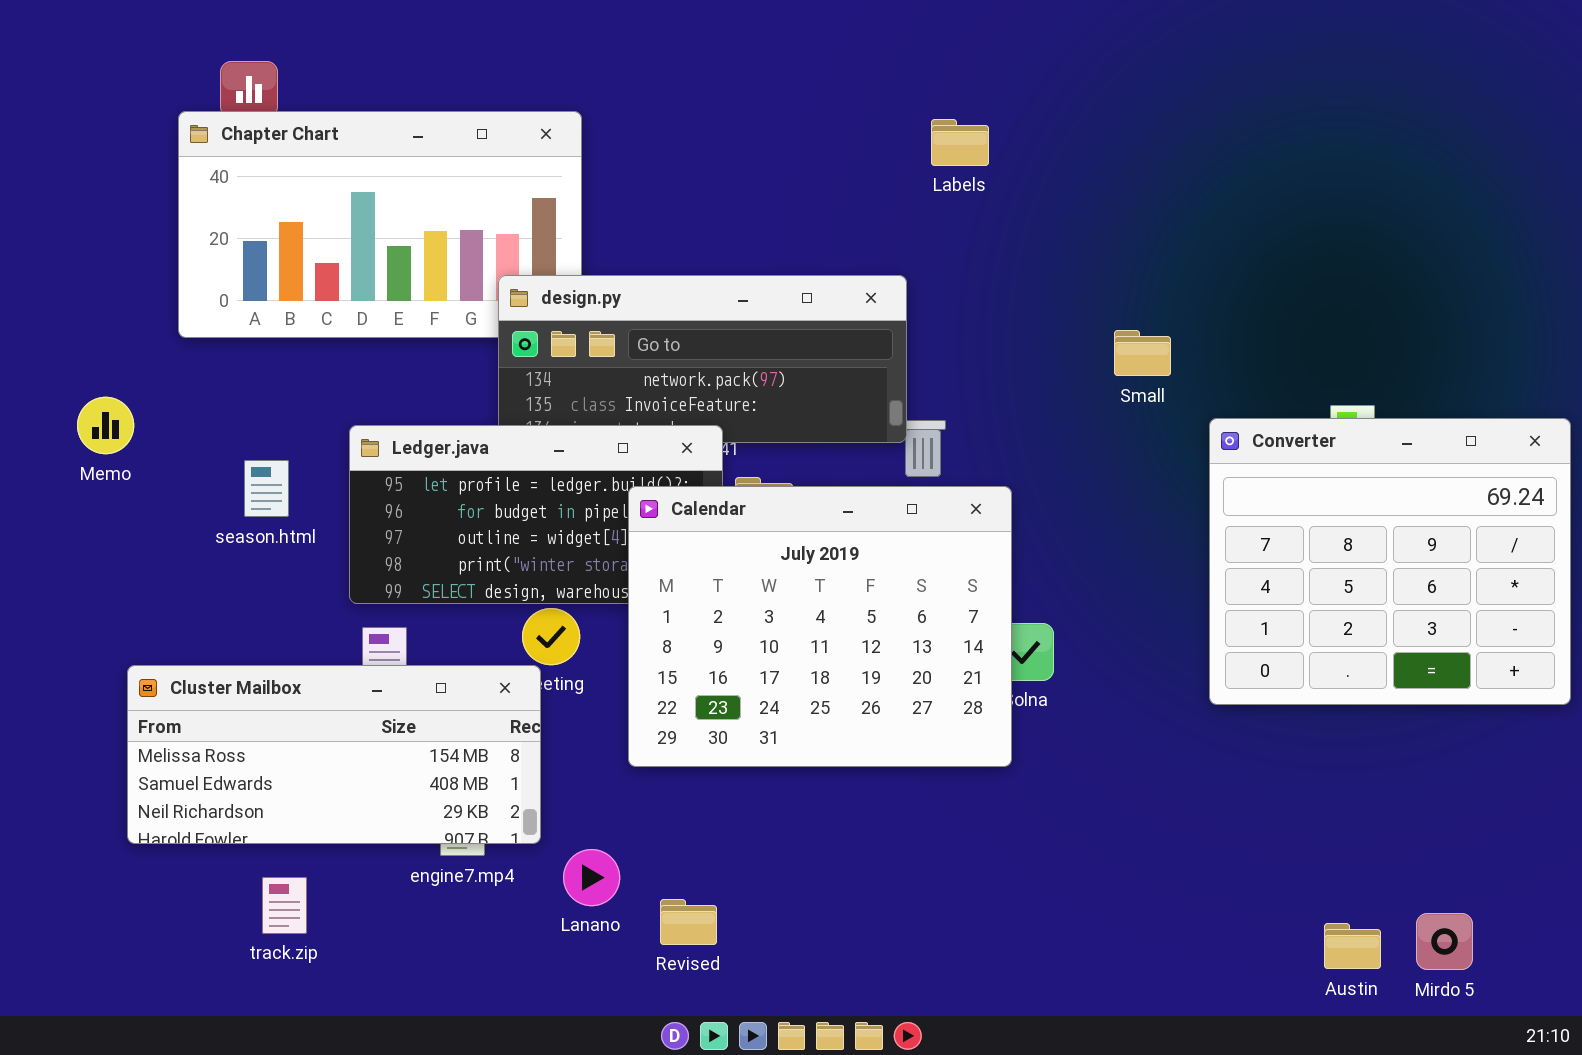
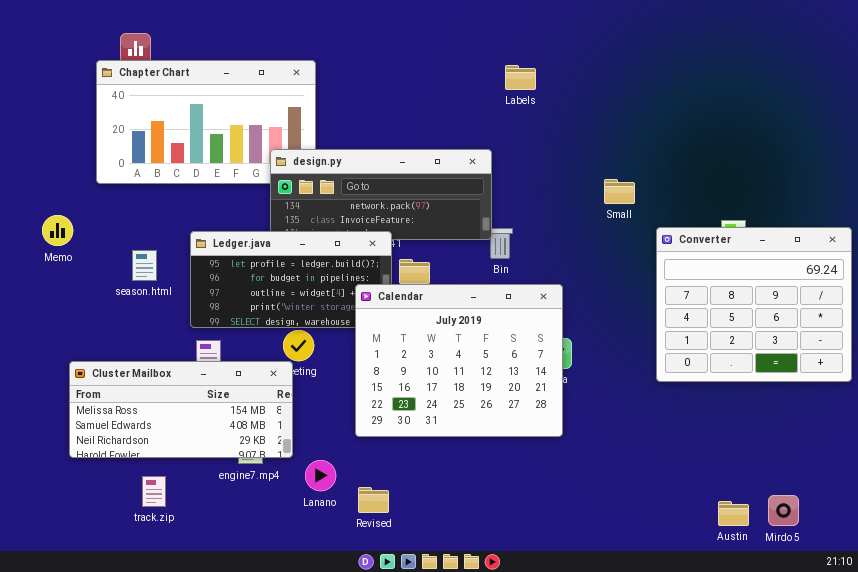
Calendar: [628,486,1012,767] -> [355,284,563,437], moved

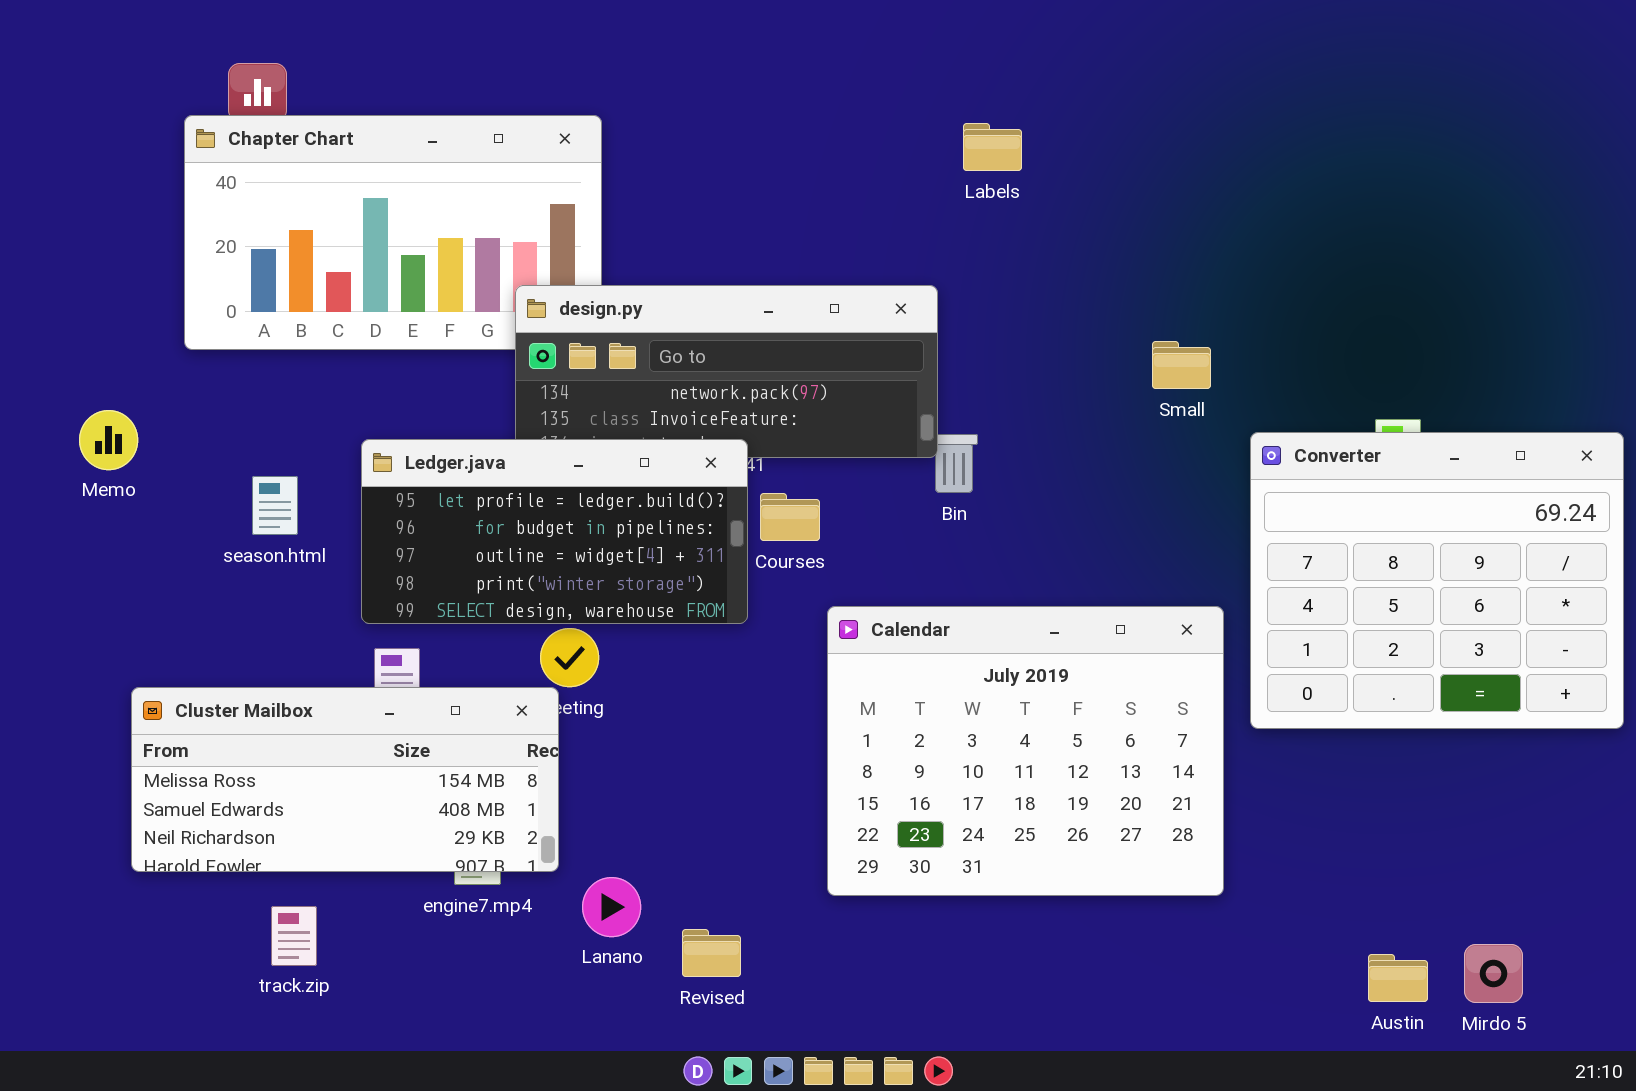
Calendar: [355,284,563,437] -> [827,606,1224,896], moved

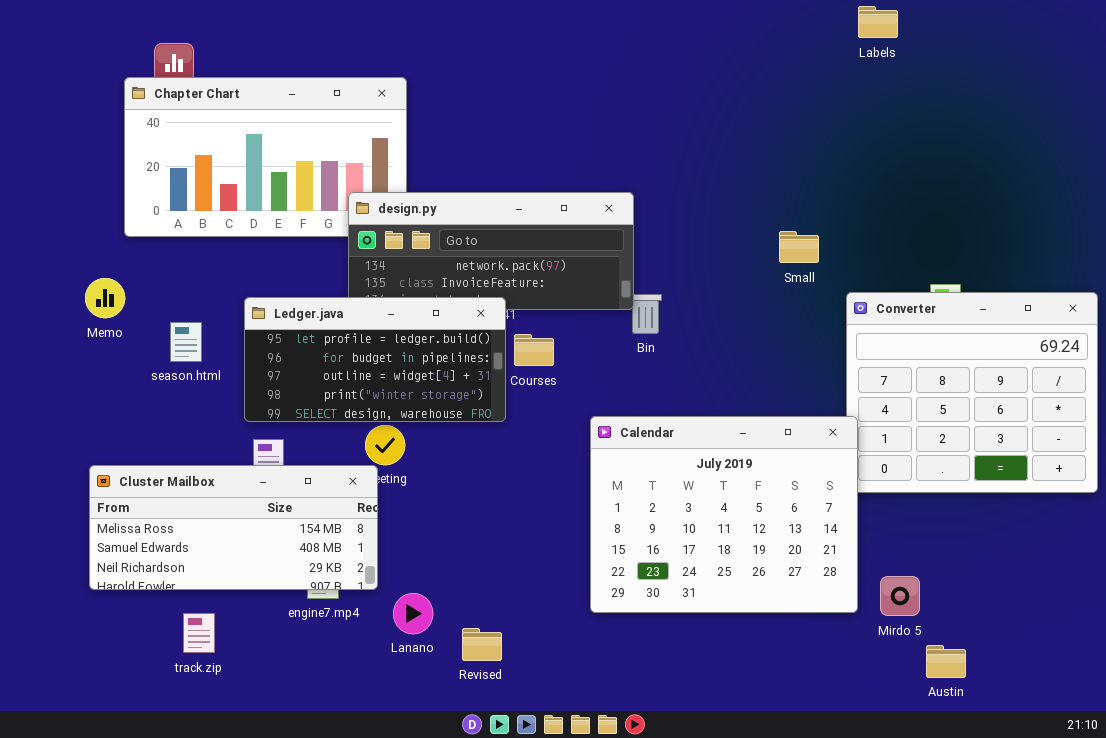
Labels: [963,123,1022,171] -> [858,6,898,38], moved
Memo: [79,410,138,470] -> [85,278,125,318], moved
Calendar: [827,606,1224,896] -> [590,416,858,613], moved
Mirdo 5: [1464,944,1523,1003] -> [880,576,920,616], moved

